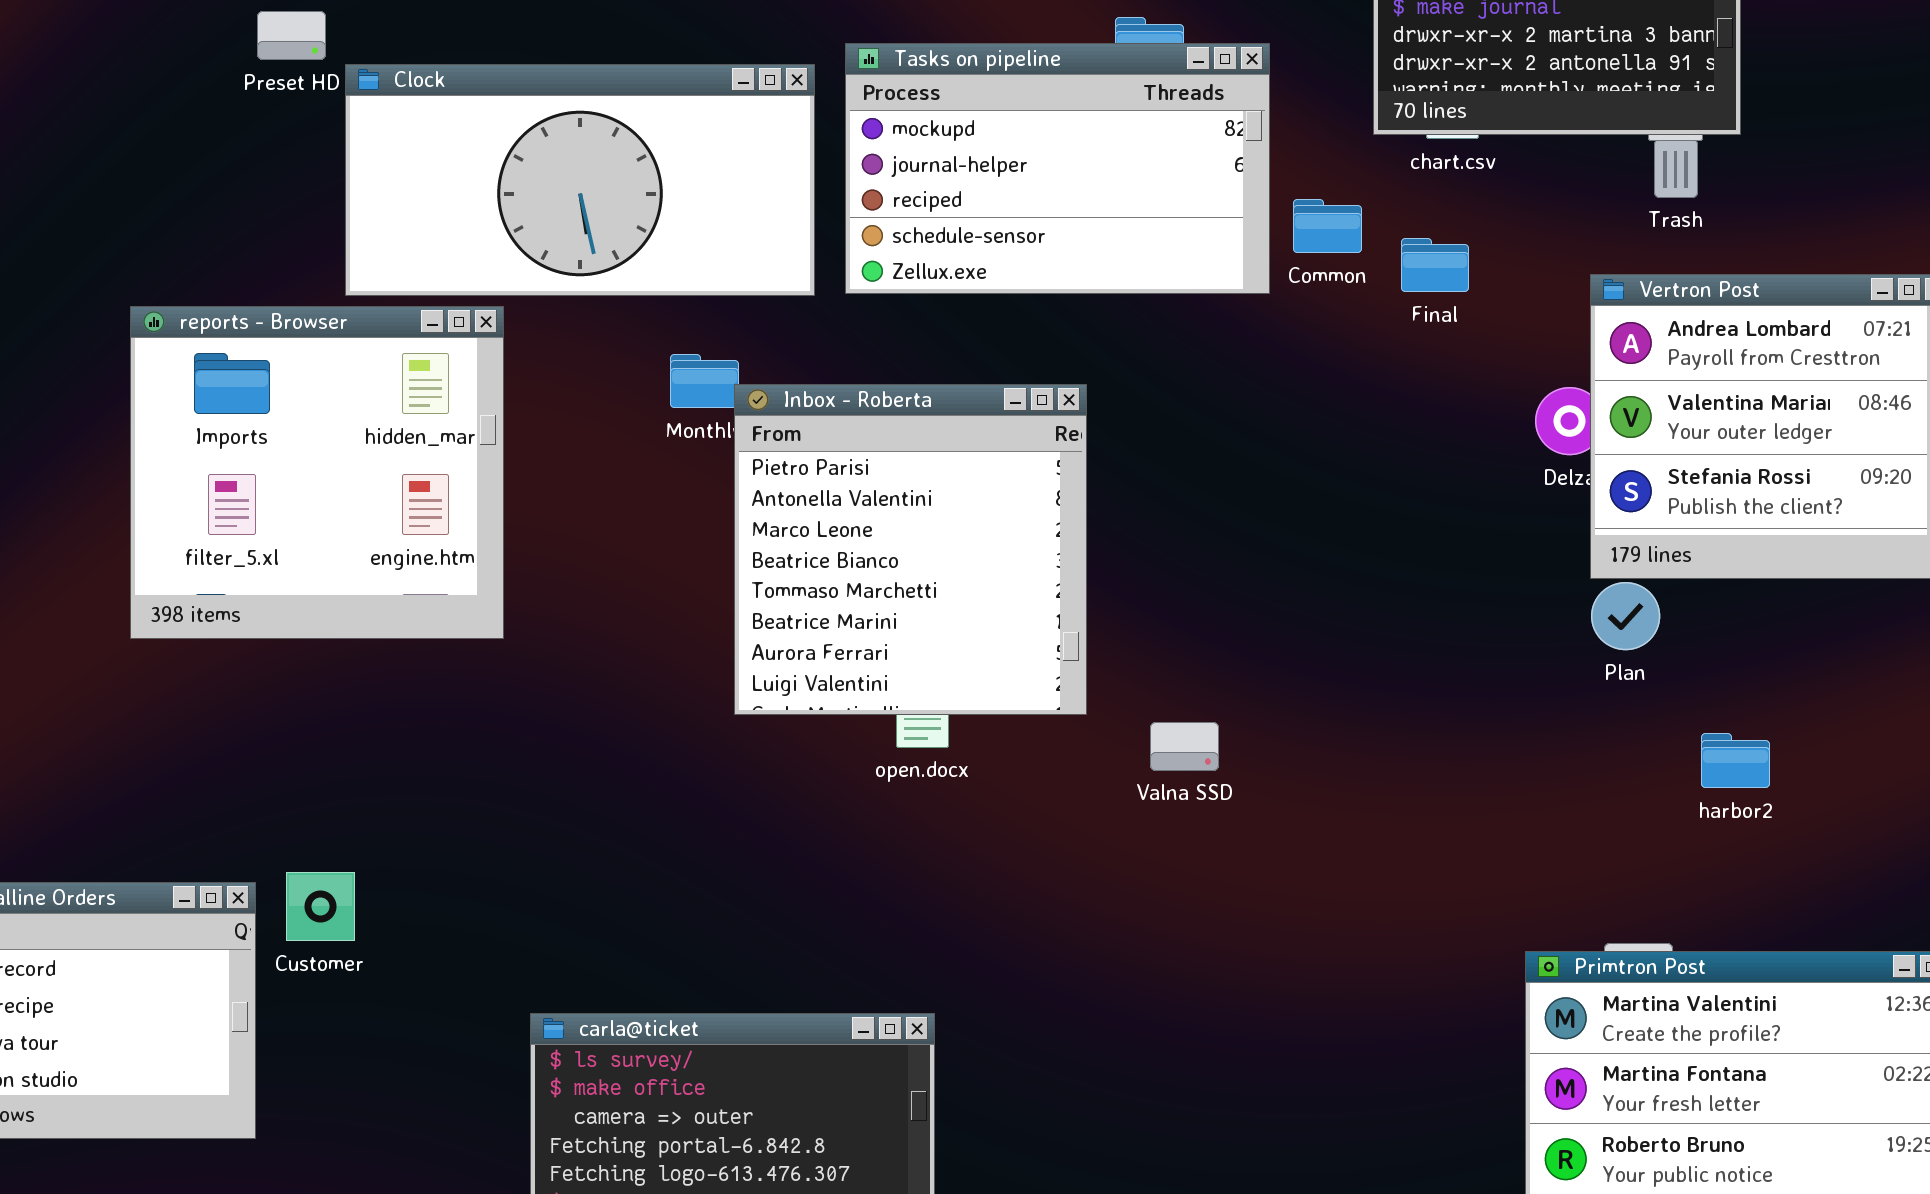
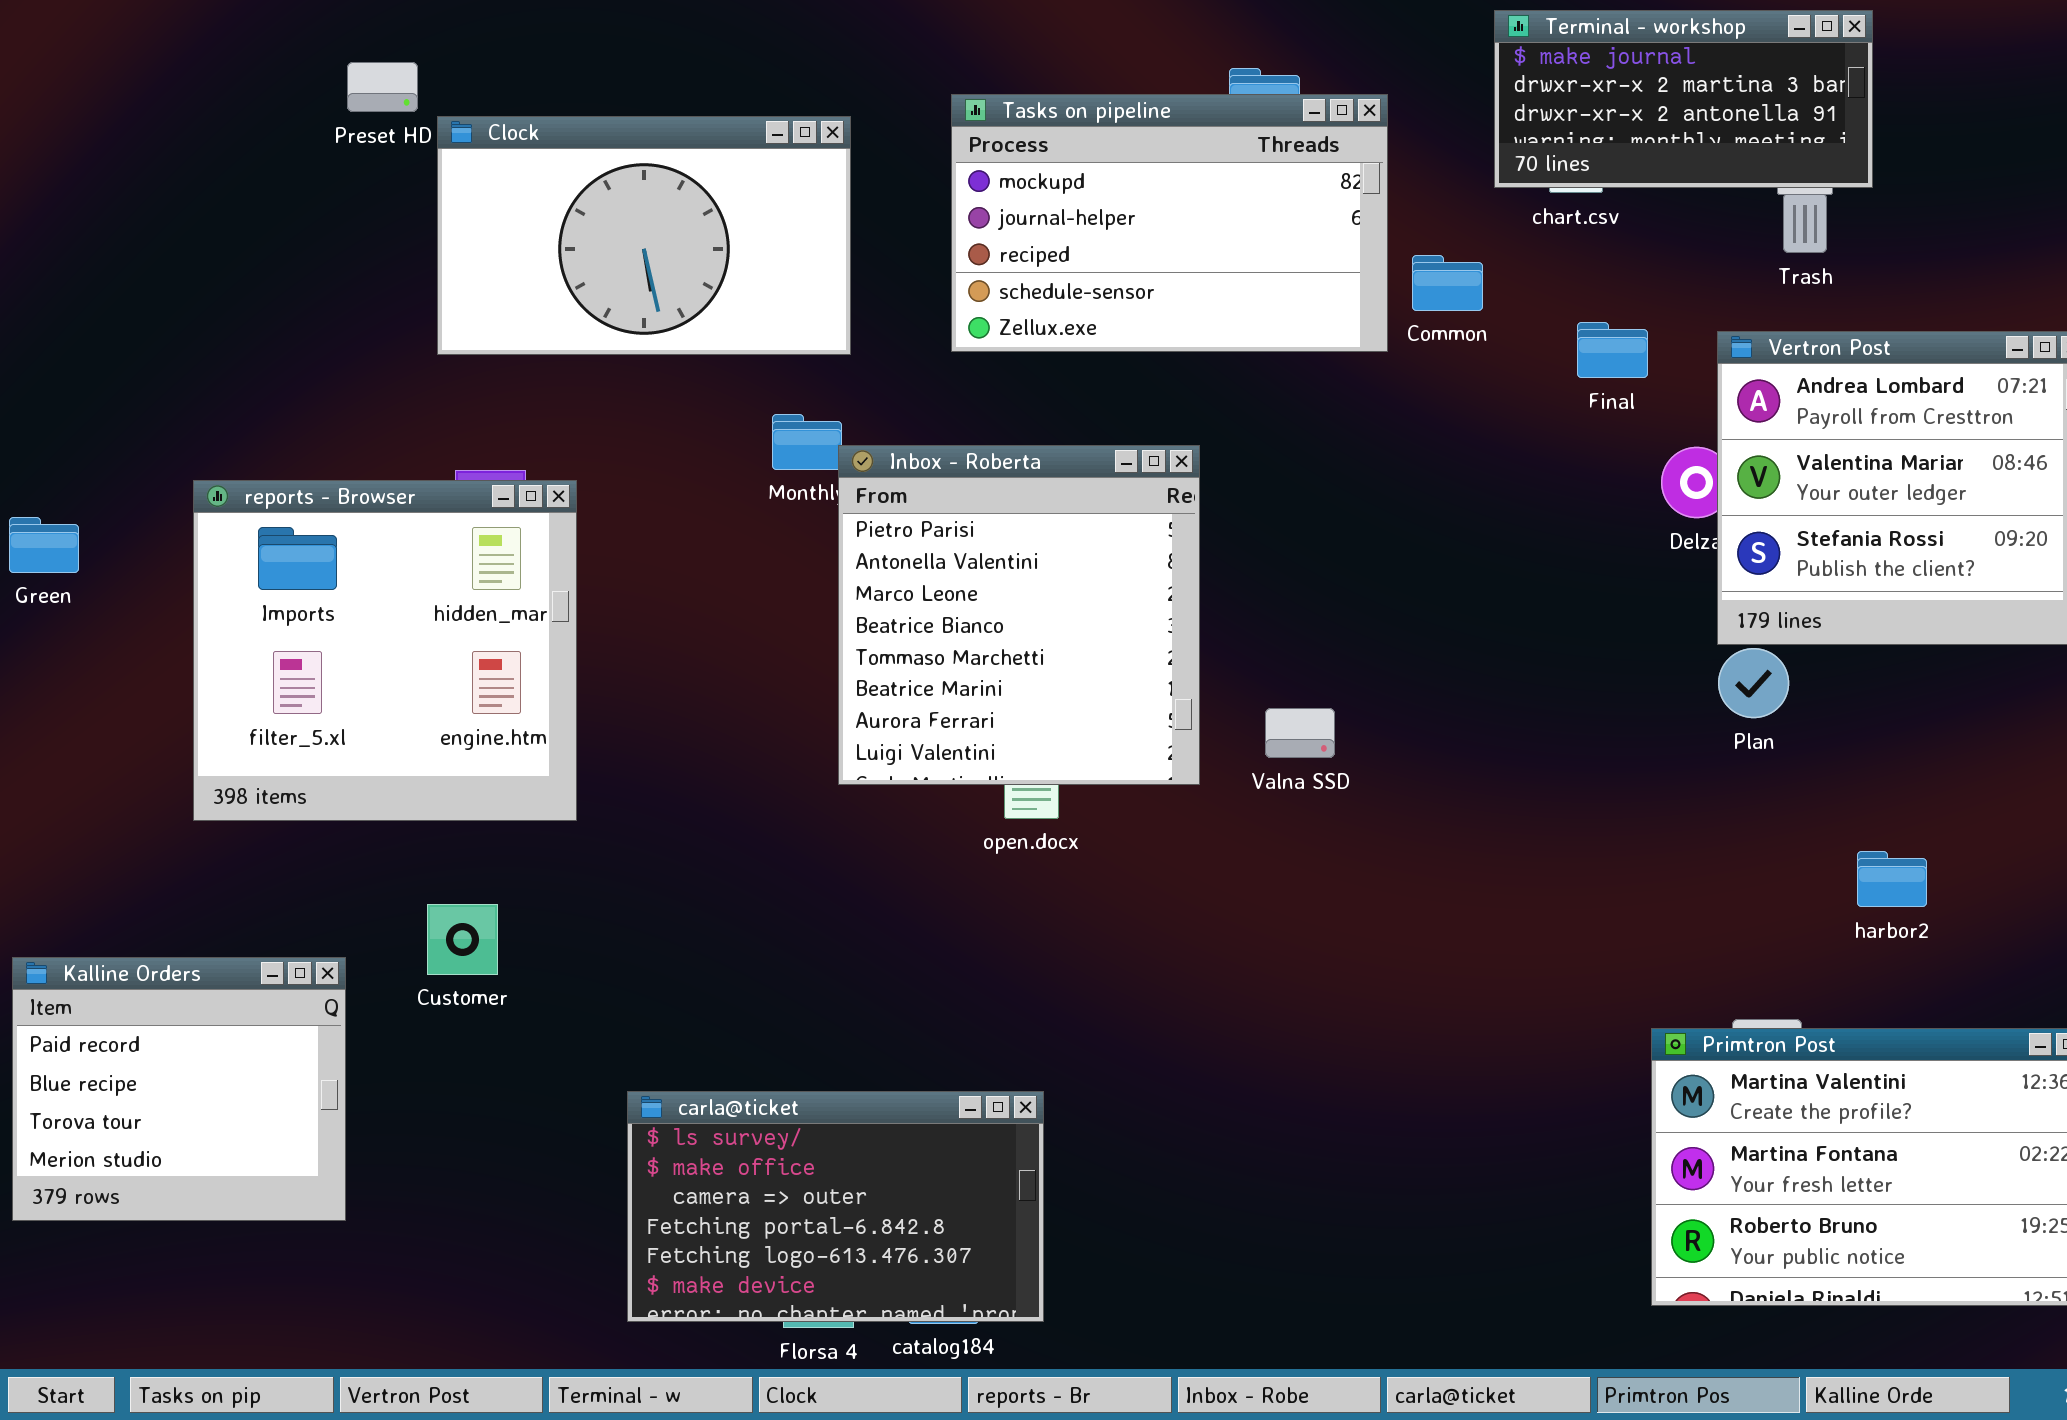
Clock: [345,64,815,296] -> [437,116,851,355], resized
Final: [1401,238,1469,292] -> [1577,322,1648,378], moved
reports - Browser: [130,306,504,639] -> [193,480,577,821], moved
Valna SSD: [1150,722,1219,771] -> [1265,708,1335,758], moved
harbor2: [1701,733,1770,788] -> [1857,851,1927,907], moved
Customer: [286,872,355,941] -> [427,904,498,975], moved

